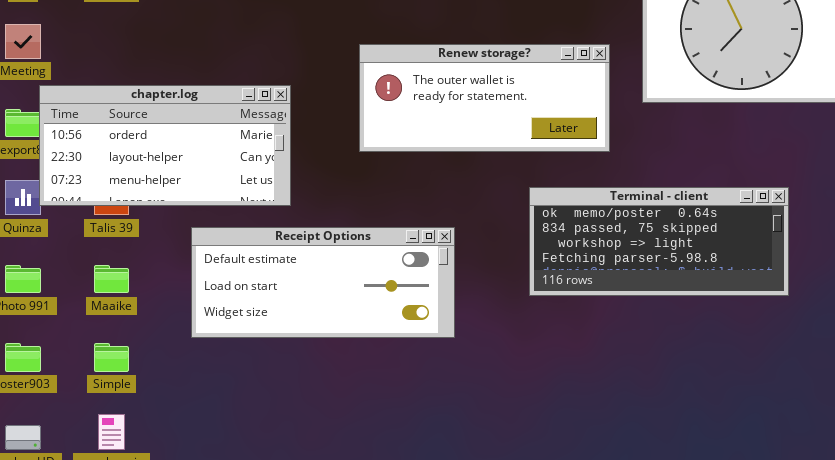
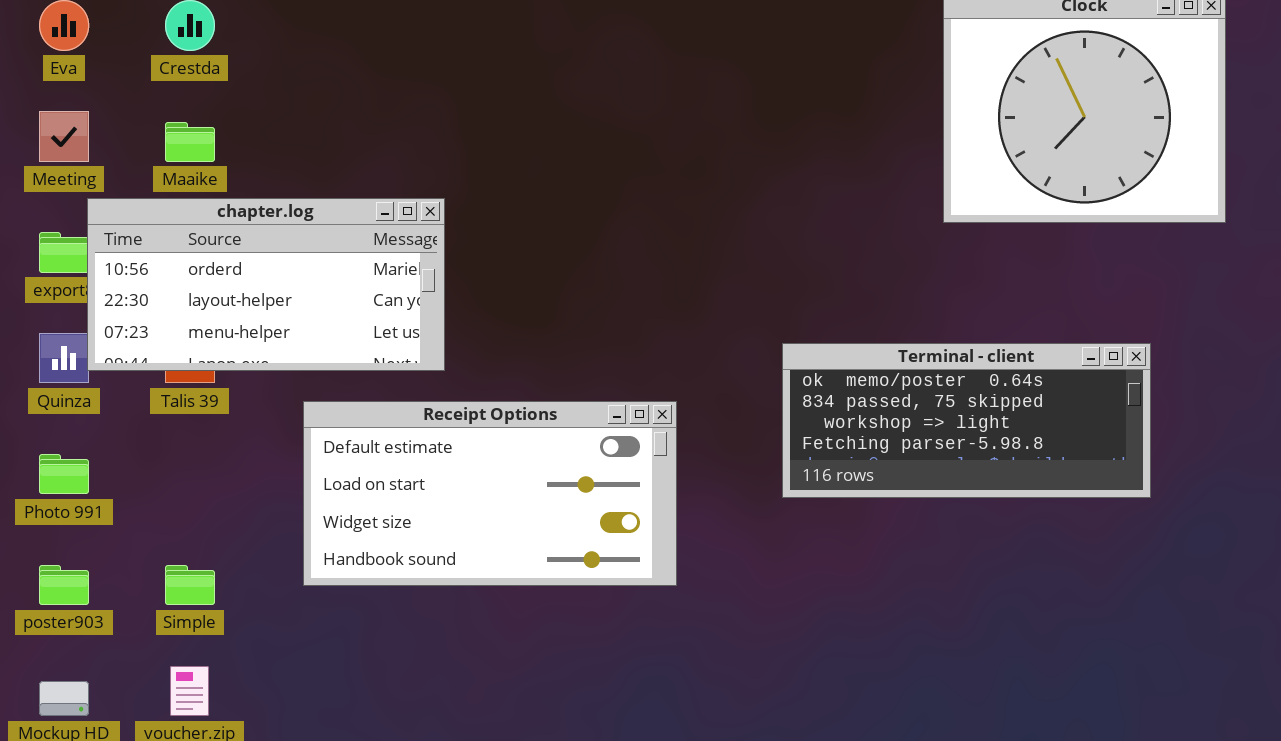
Renew storage?: [359,44,610,152] -> none, closed
Receipt Options: [191,227,455,338] -> [303,401,677,586], resized
Maaike: [94,265,129,293] -> [165,122,215,162], moved

